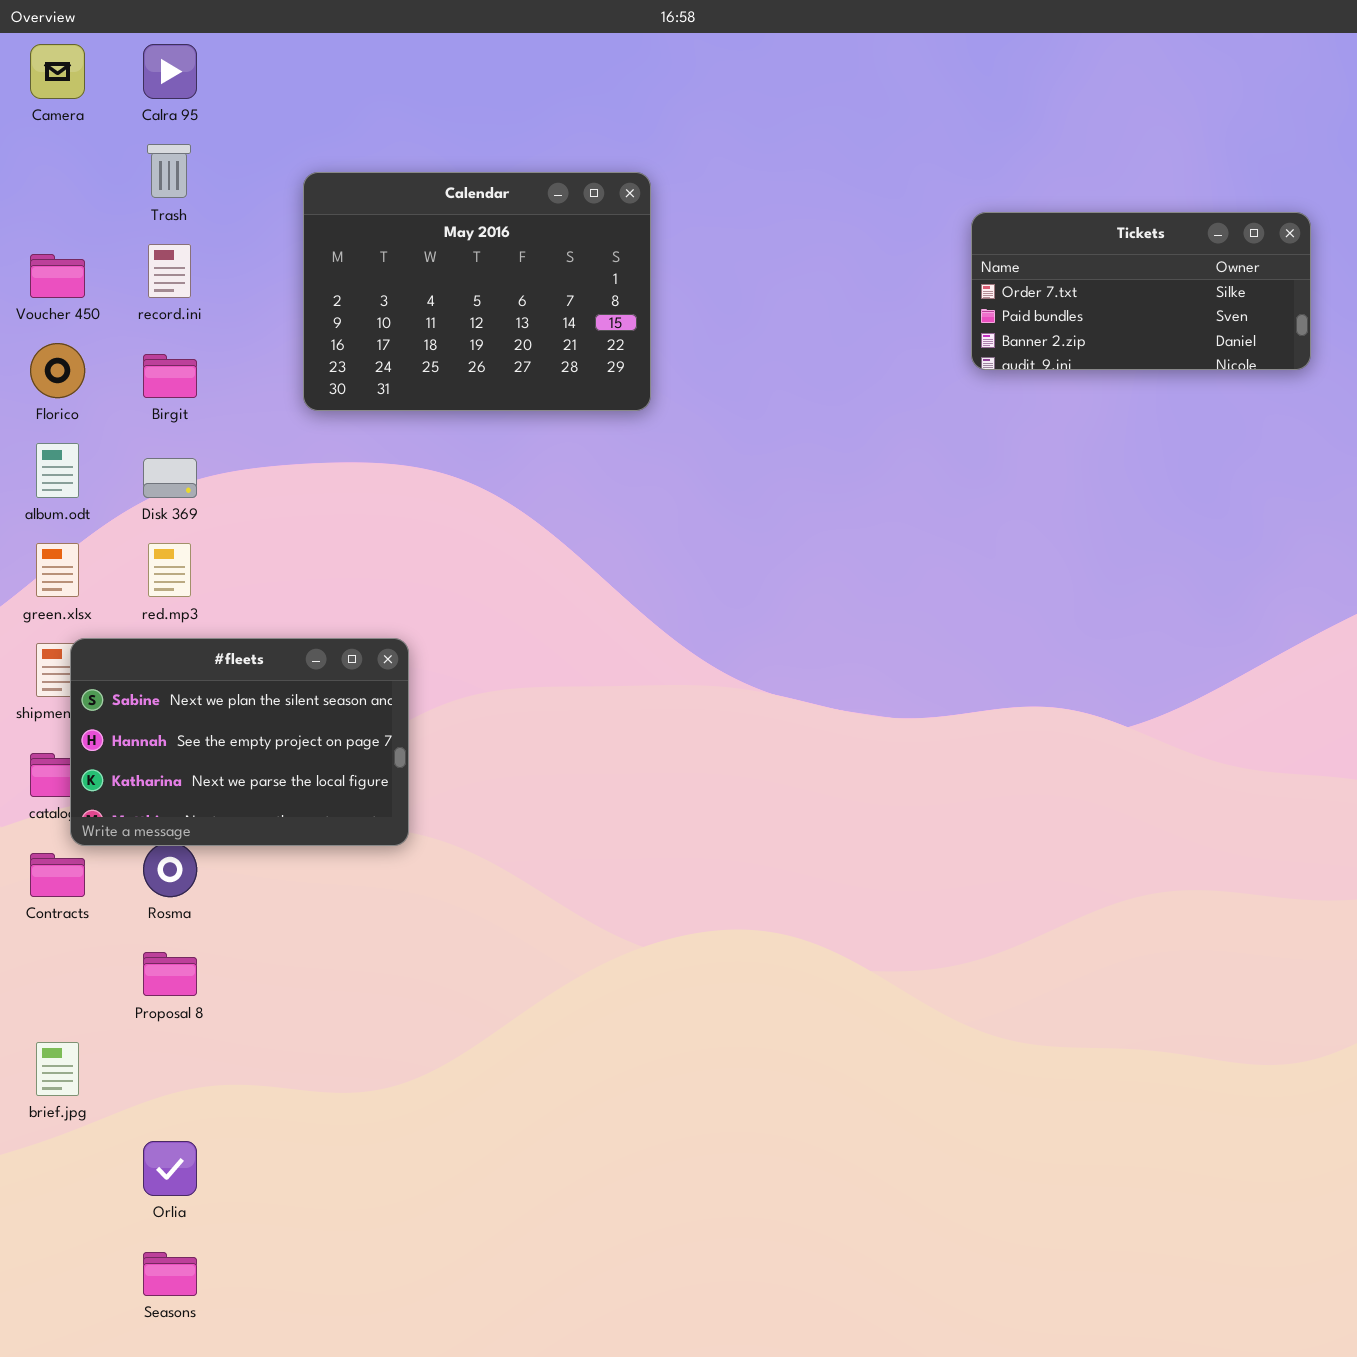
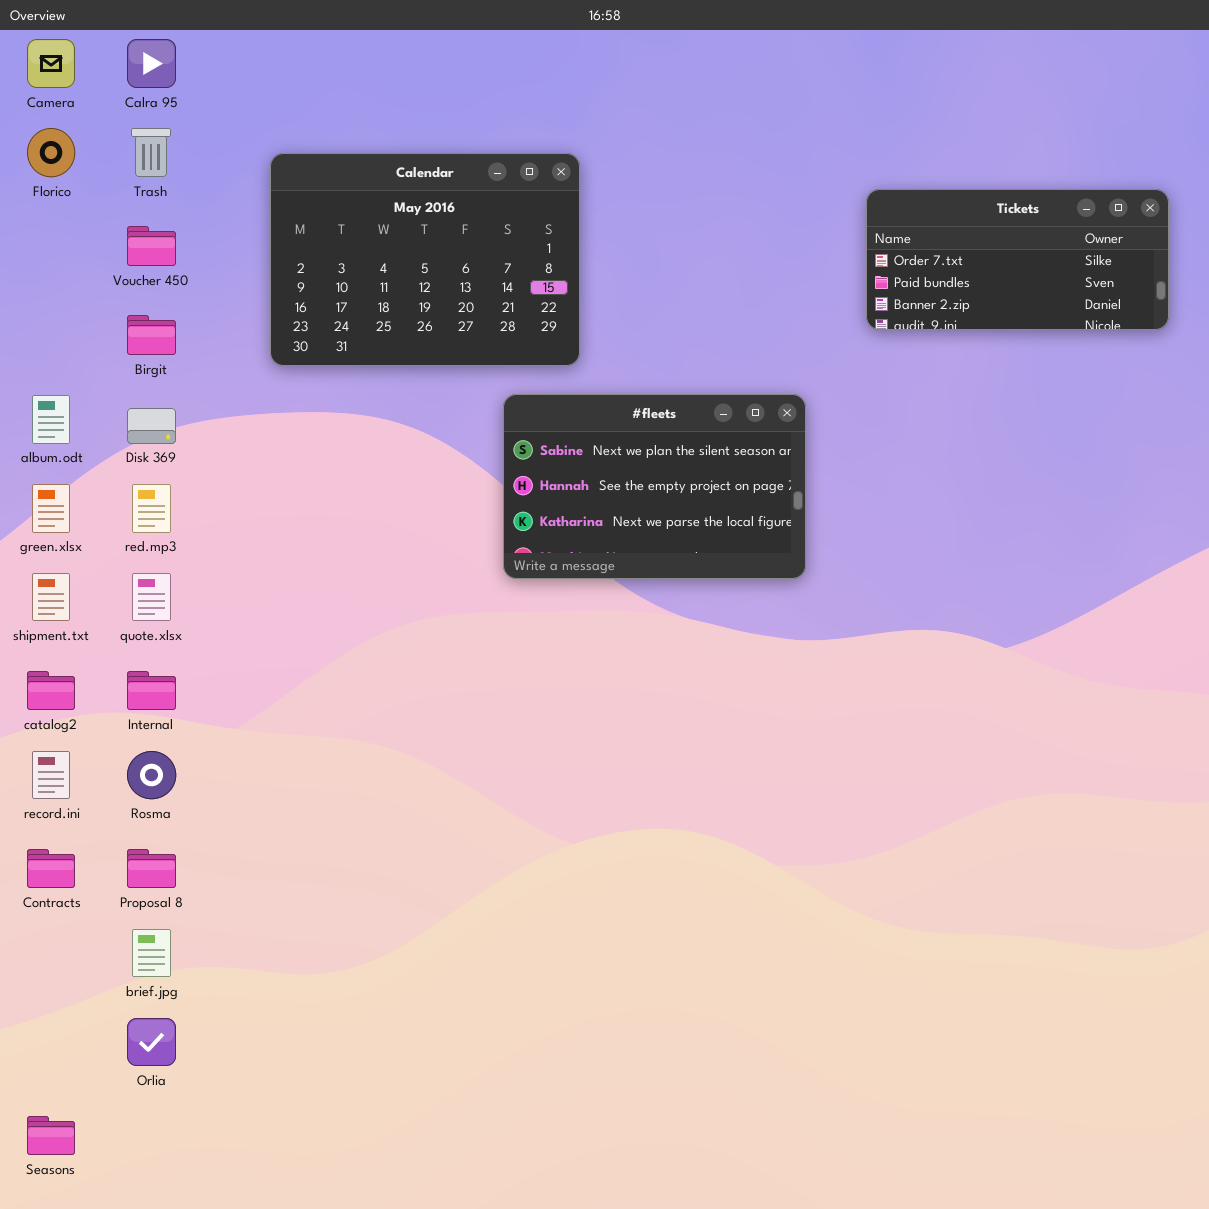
record.ini: [148,244,191,298] -> [32,751,70,799], moved
Voucher 450: [30,254,85,298] -> [127,226,176,266], moved
Florico: [30,343,85,398] -> [27,128,75,177], moved
#fleets: [70,638,409,846] -> [503,394,806,579], moved
Contracts: [30,853,85,897] -> [27,849,75,888], moved
brief.jpg: [36,1042,79,1096] -> [132,929,171,977], moved
Seasons: [143,1252,197,1296] -> [27,1116,75,1155], moved

